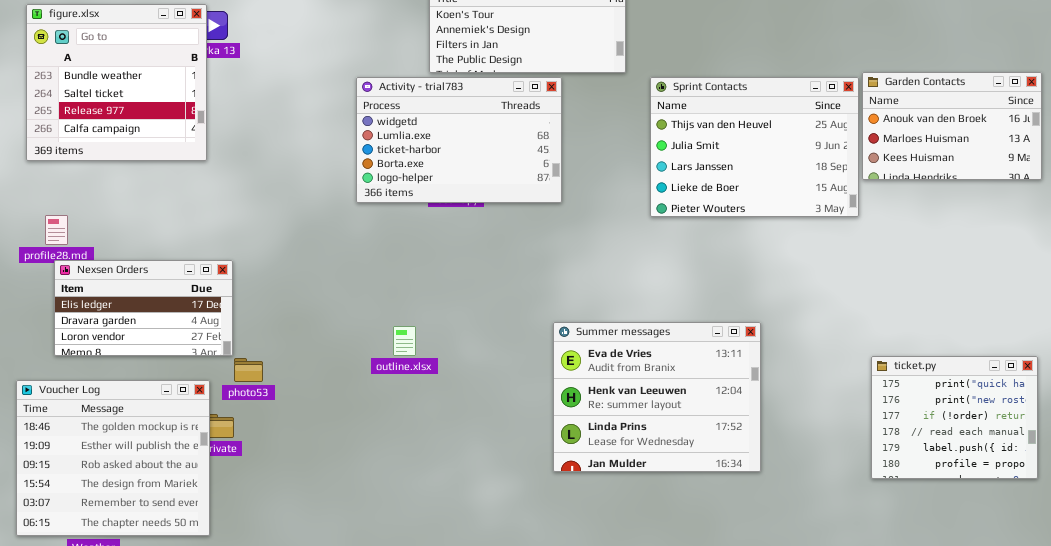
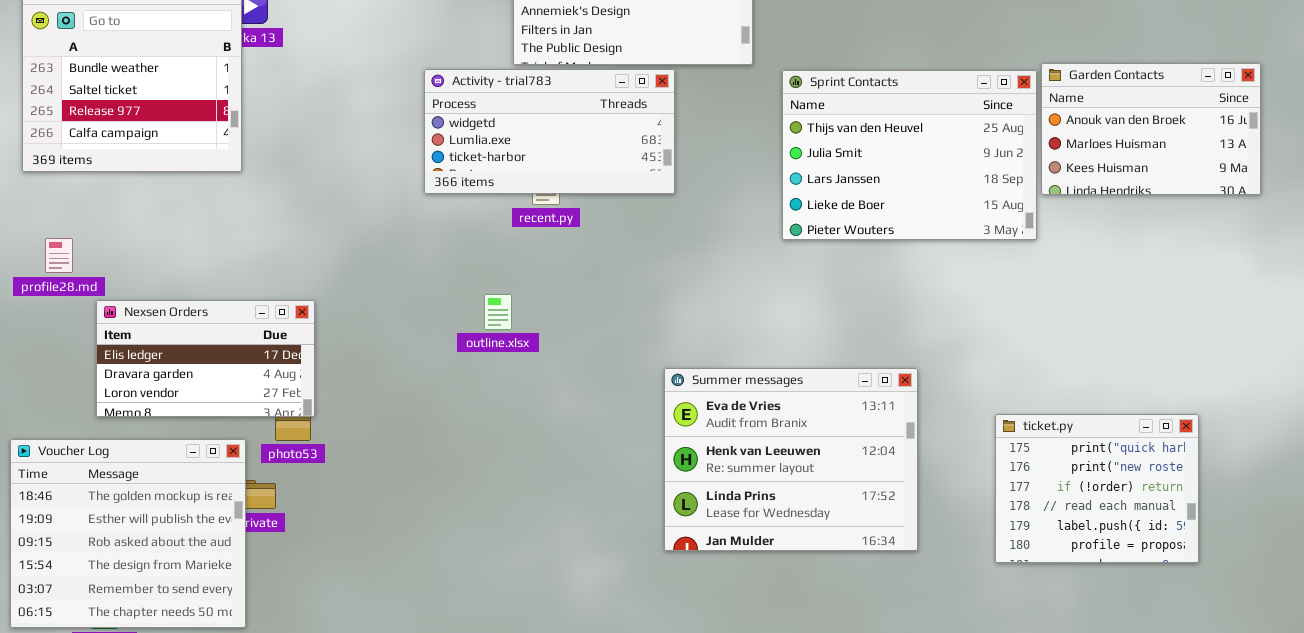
Activity - trial783: [356,77,562,203] -> [424,69,675,194], resized
Nexsen Orders: [54,260,233,356] -> [96,300,315,417], moved
outline.xlsx: [393,326,416,356] -> [484,294,512,330], moved
ticket.py: [871,356,1038,479] -> [995,414,1199,563], moved

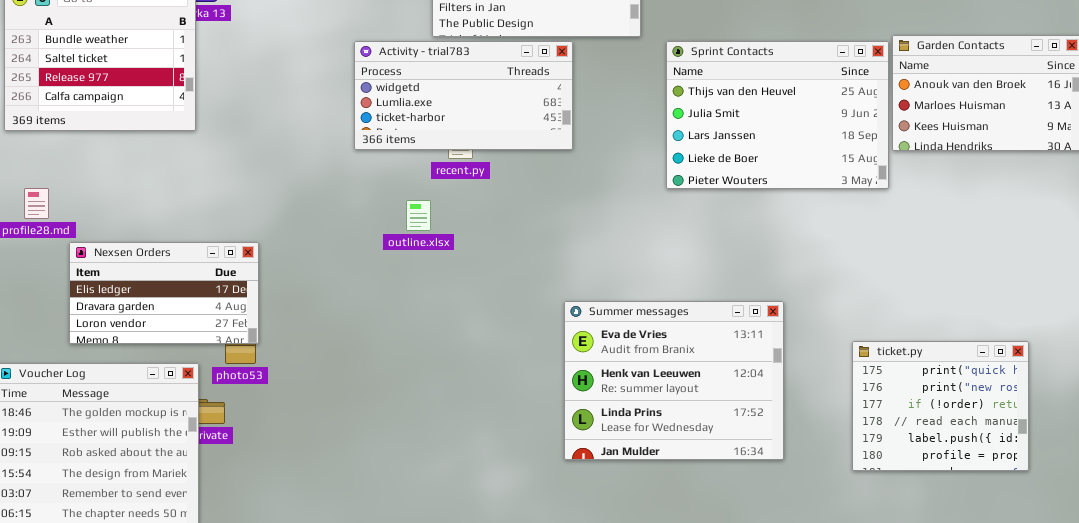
outline.xlsx: [484,294,512,330] -> [406,200,431,231], moved

